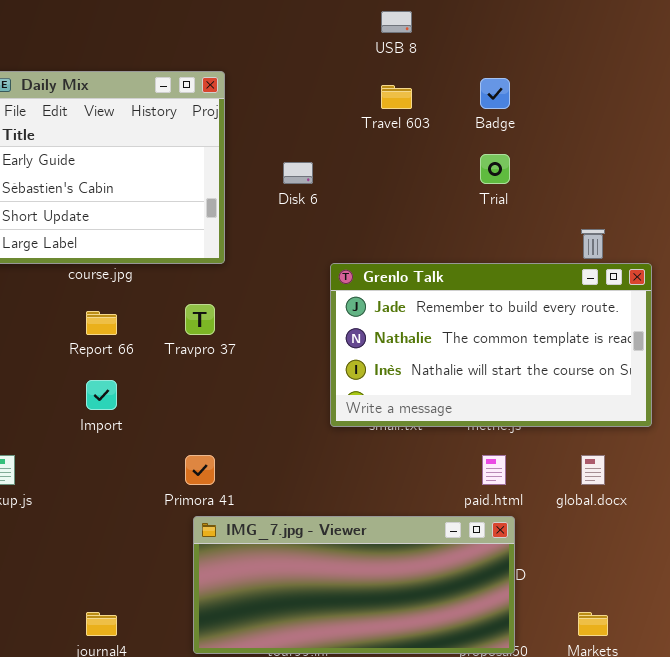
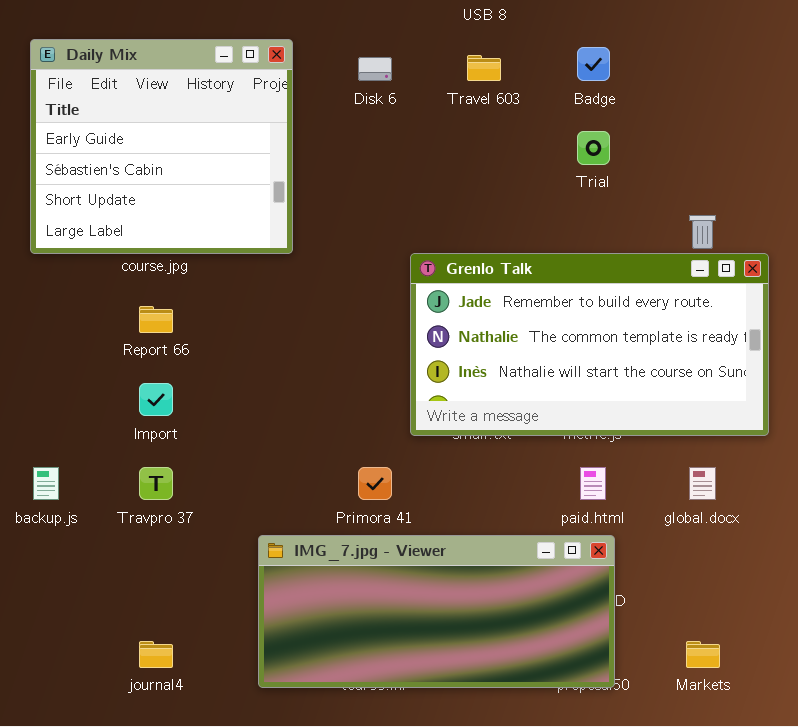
Disk 6: [283,162,313,184] -> [358,57,392,81], moved
Travpro 37: [185,304,215,335] -> [139,467,173,500], moved
Primora 41: [185,455,215,485] -> [358,467,392,500], moved

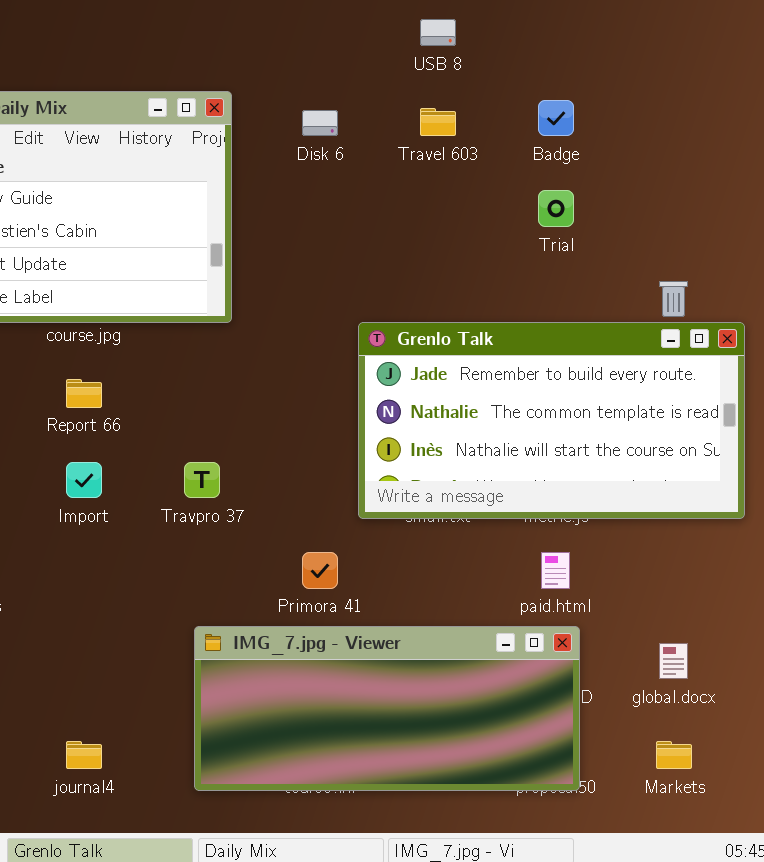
Travpro 37: [139,467,173,500] -> [184,462,220,498], moved
global.docx: [689,467,716,500] -> [659,643,688,679], moved

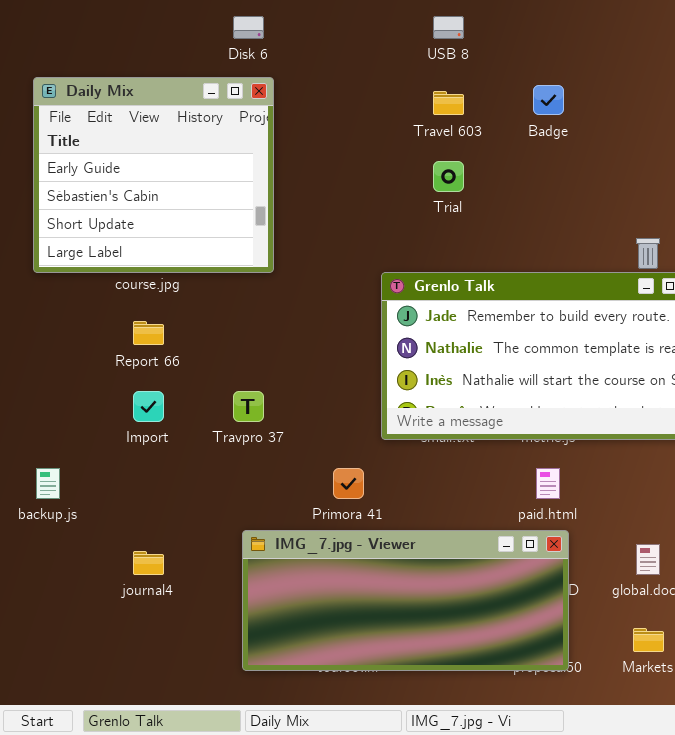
Disk 6: [302,110,338,136] -> [233,16,264,39], moved
Trial: [538,190,574,227] -> [433,161,464,192], moved
journal4: [66,741,102,769] -> [133,551,164,575], moved

